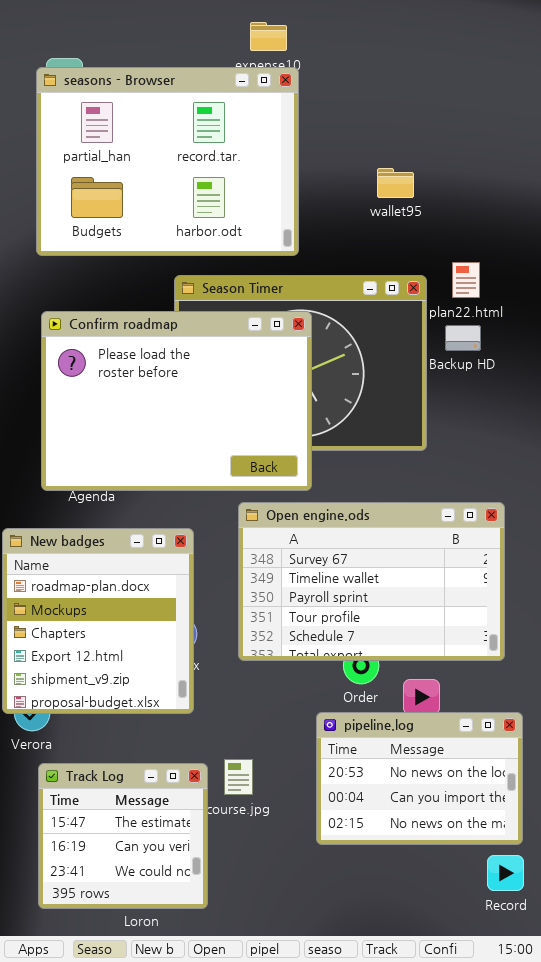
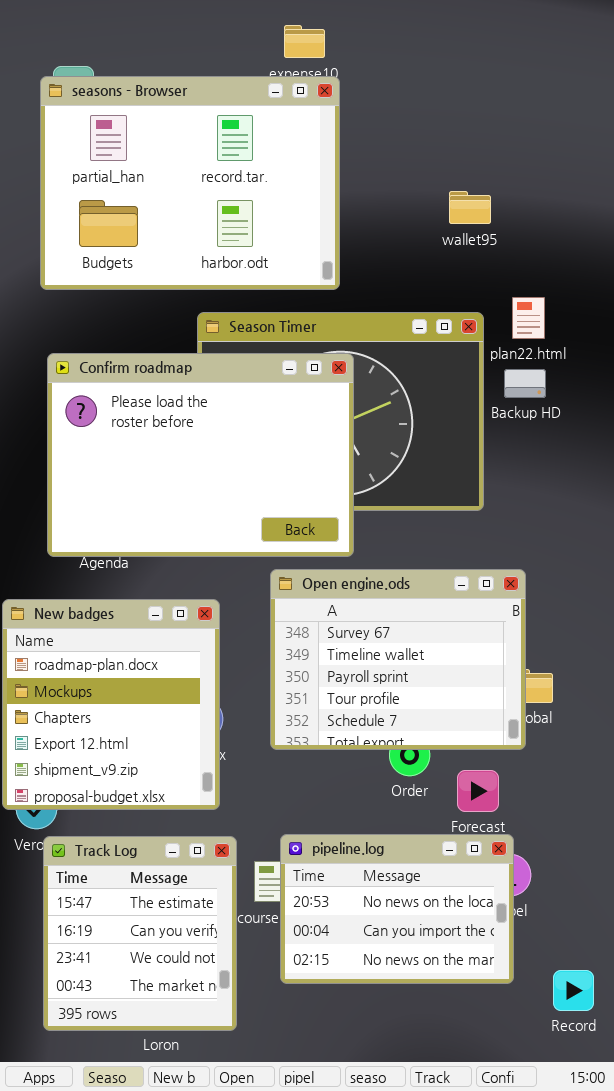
wallet95: [377,168,414,198] -> [449,191,491,224], moved
Open engine.ods: [238,502,505,661] -> [270,569,526,750], resized
pipeline.log: [316,712,523,845] -> [280,834,514,984], moved
Track Log: [38,763,208,909] -> [43,836,237,1031], resized

